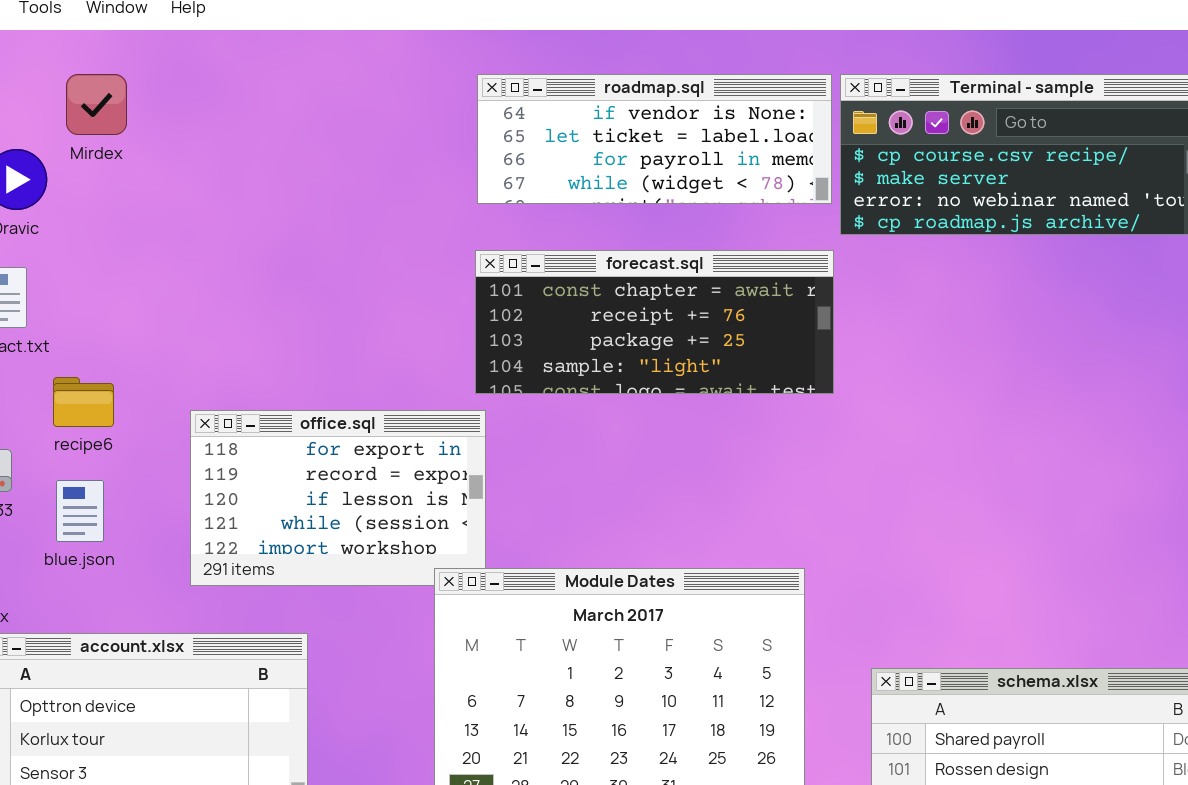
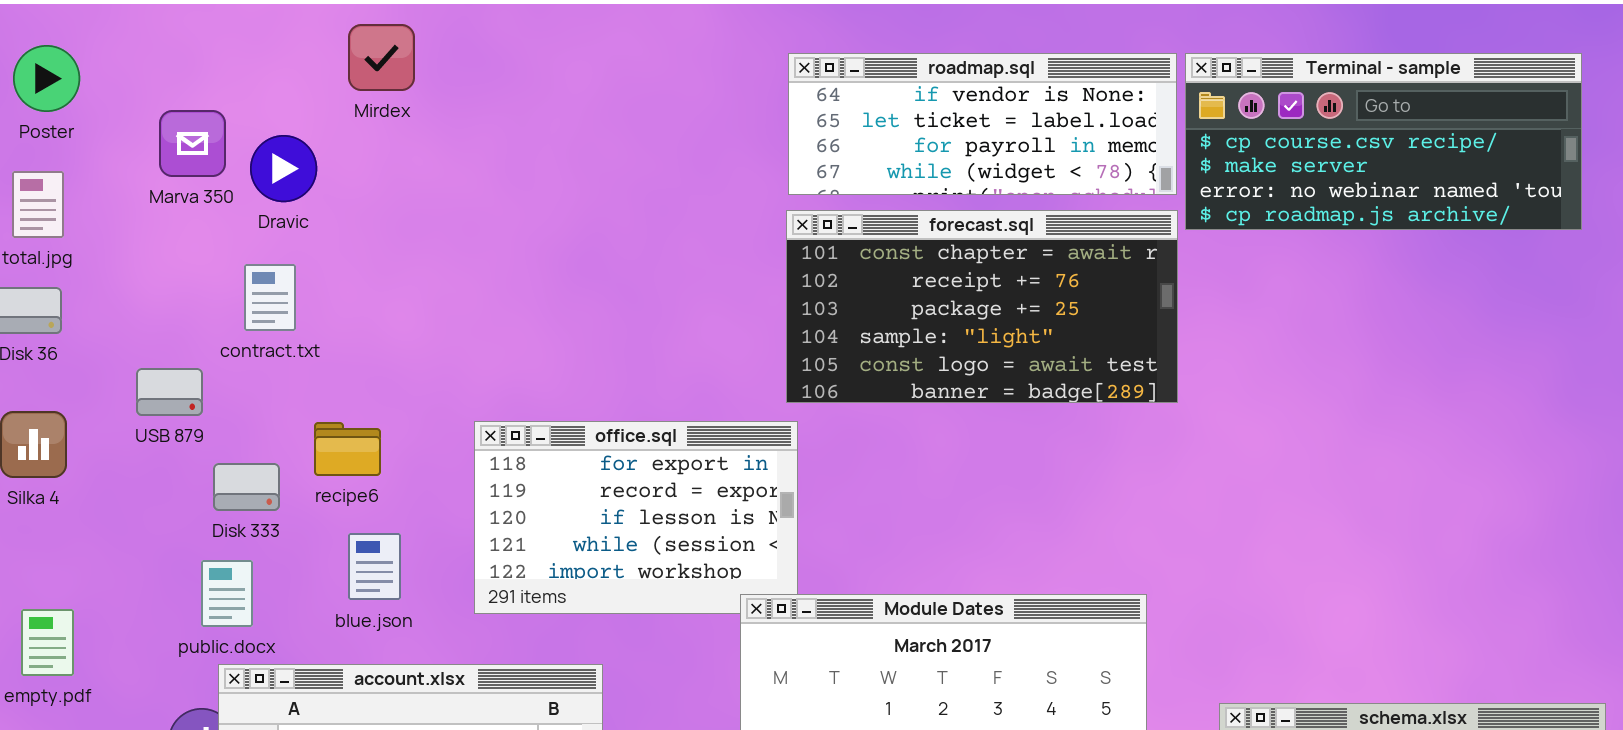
Mirdex: [66,74,127,135] -> [348,24,415,91], moved
forecast.sql: [475,250,834,394] -> [786,210,1178,403], resized
recipe6: [53,377,114,427] -> [314,422,381,476], moved
blue.json: [56,480,104,542] -> [348,533,401,600], moved

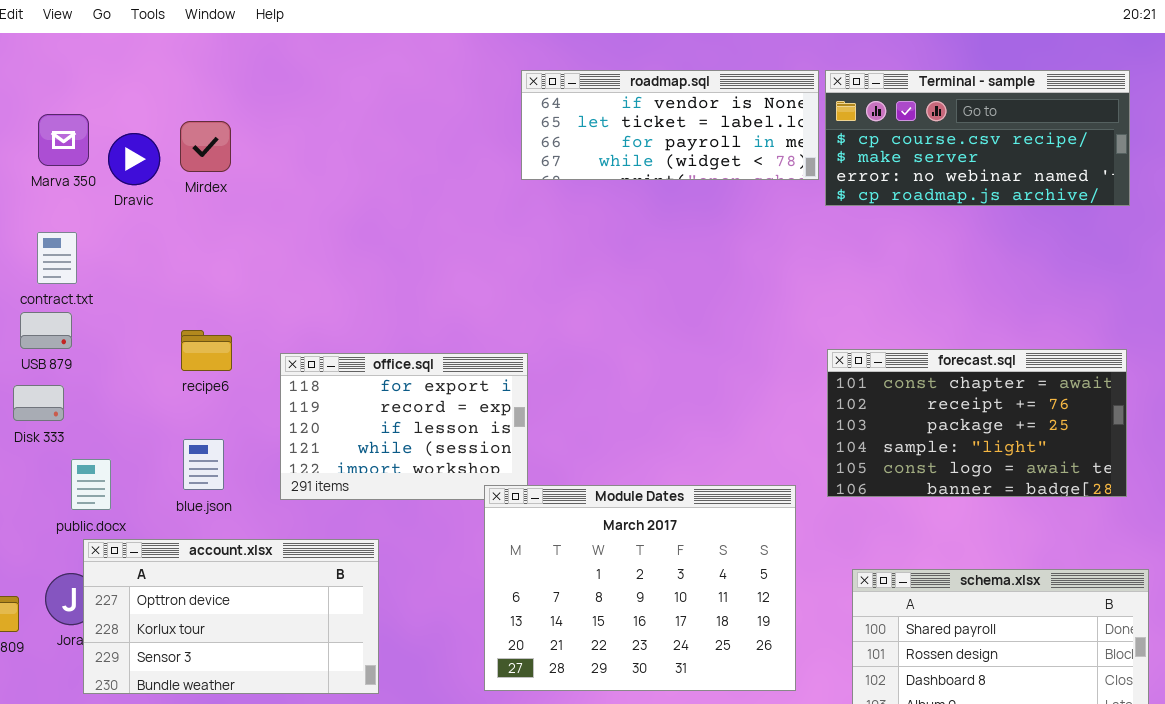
Mirdex: [348,24,415,91] -> [180,121,231,172], moved
forecast.sql: [786,210,1178,403] -> [827,349,1127,497], moved
contract.txt: [244,264,296,331] -> [37,232,77,284], moved
recipe6: [314,422,381,476] -> [181,330,232,371], moved
Disk 333: [213,463,280,511] -> [13,385,64,421], moved

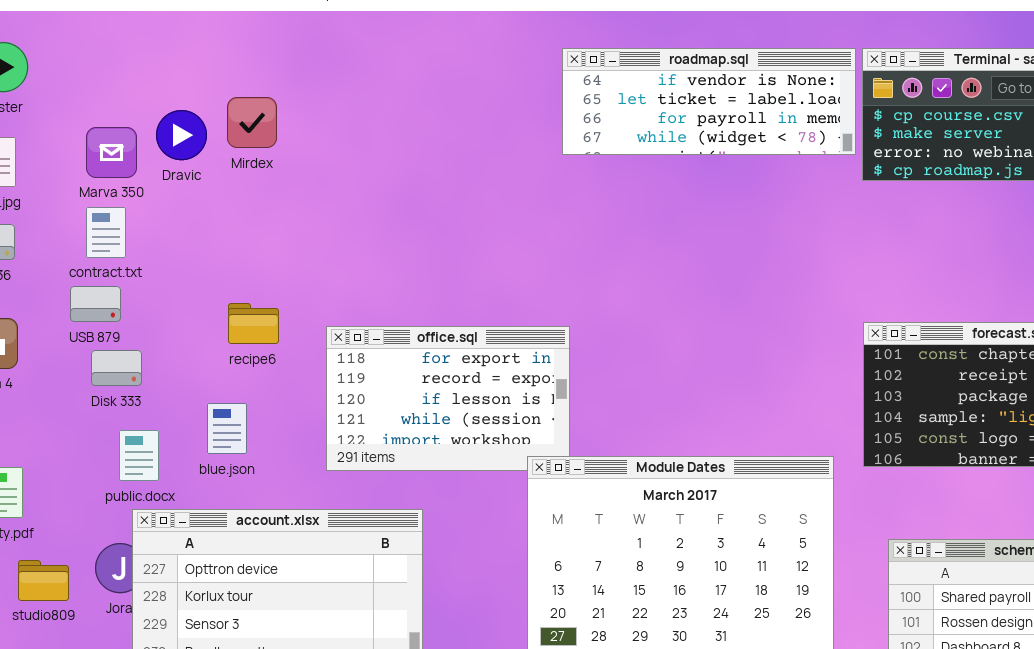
Marva 350: [38,114,89,166] -> [86,127,137,178], moved
Disk 333: [13,385,64,421] -> [91,350,142,386], moved
blue.json: [183,439,224,490] -> [207,403,247,454], moved

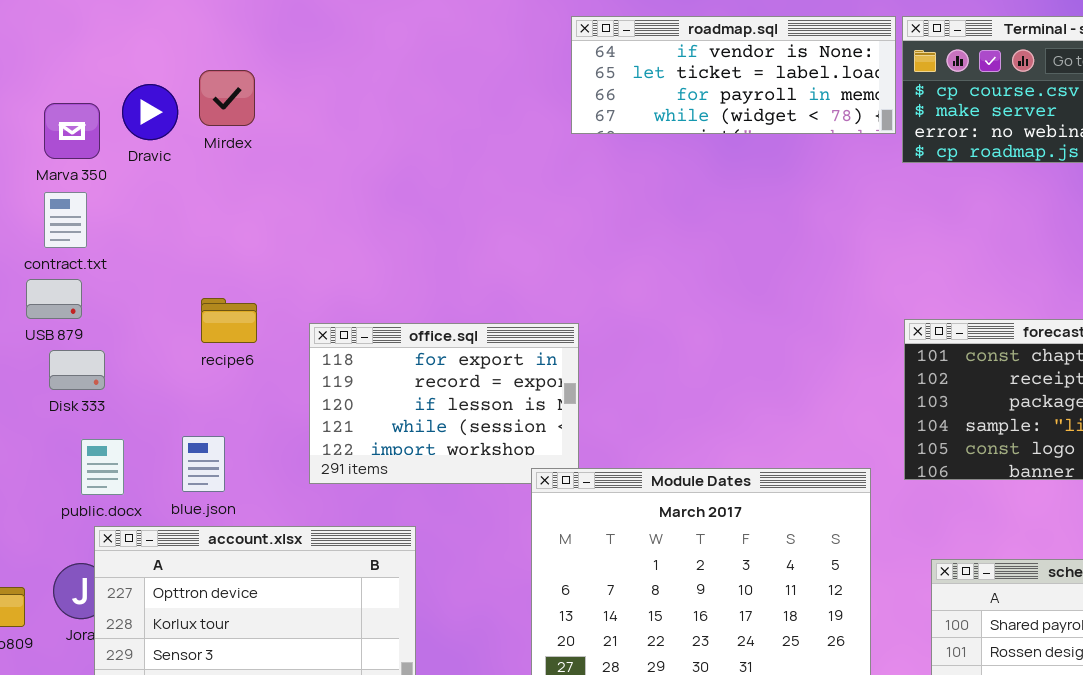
blue.json: [207,403,247,454] -> [182,436,225,492], moved

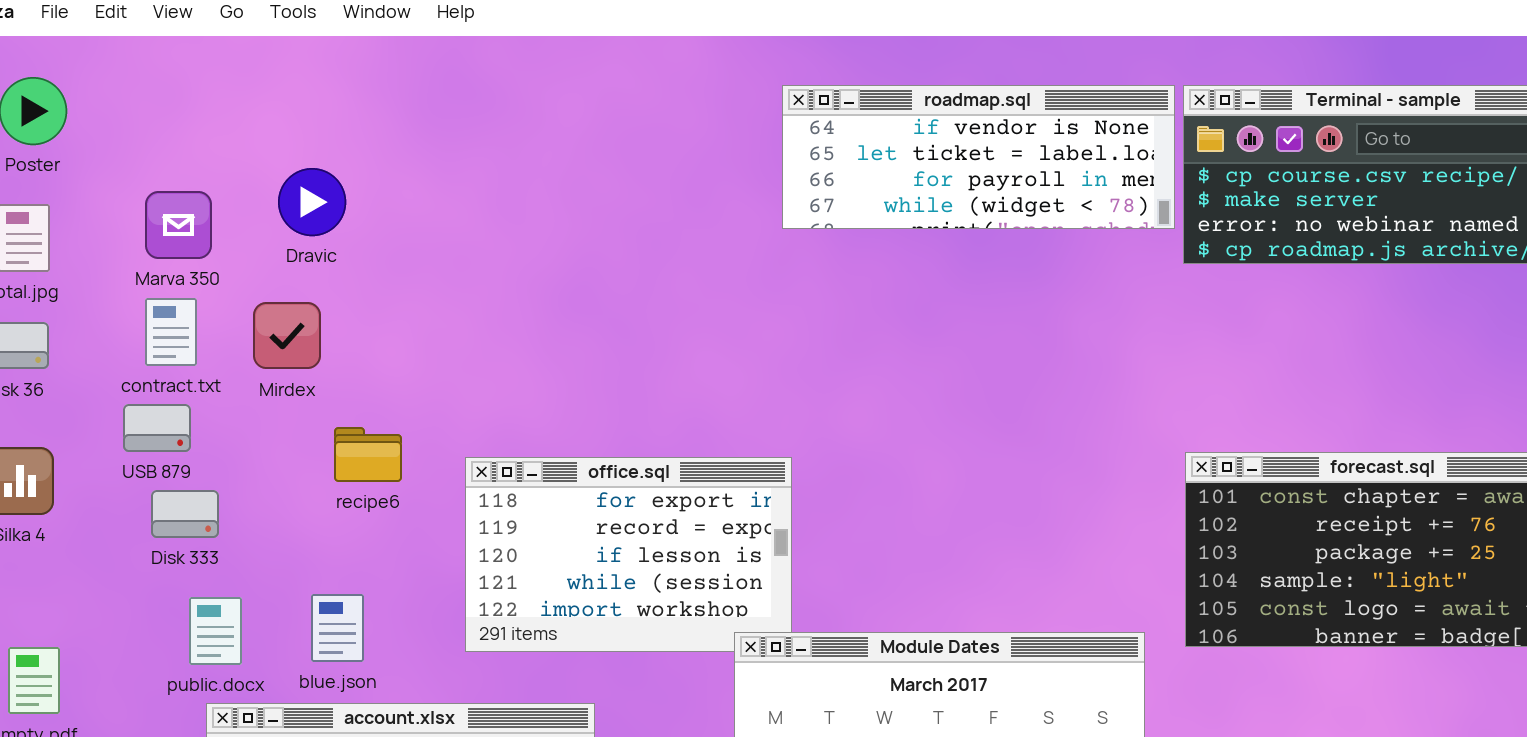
Mirdex: [199,70,255,126] -> [253,302,321,369], moved
Dravic: [122,84,178,140] -> [278,168,346,236], moved

